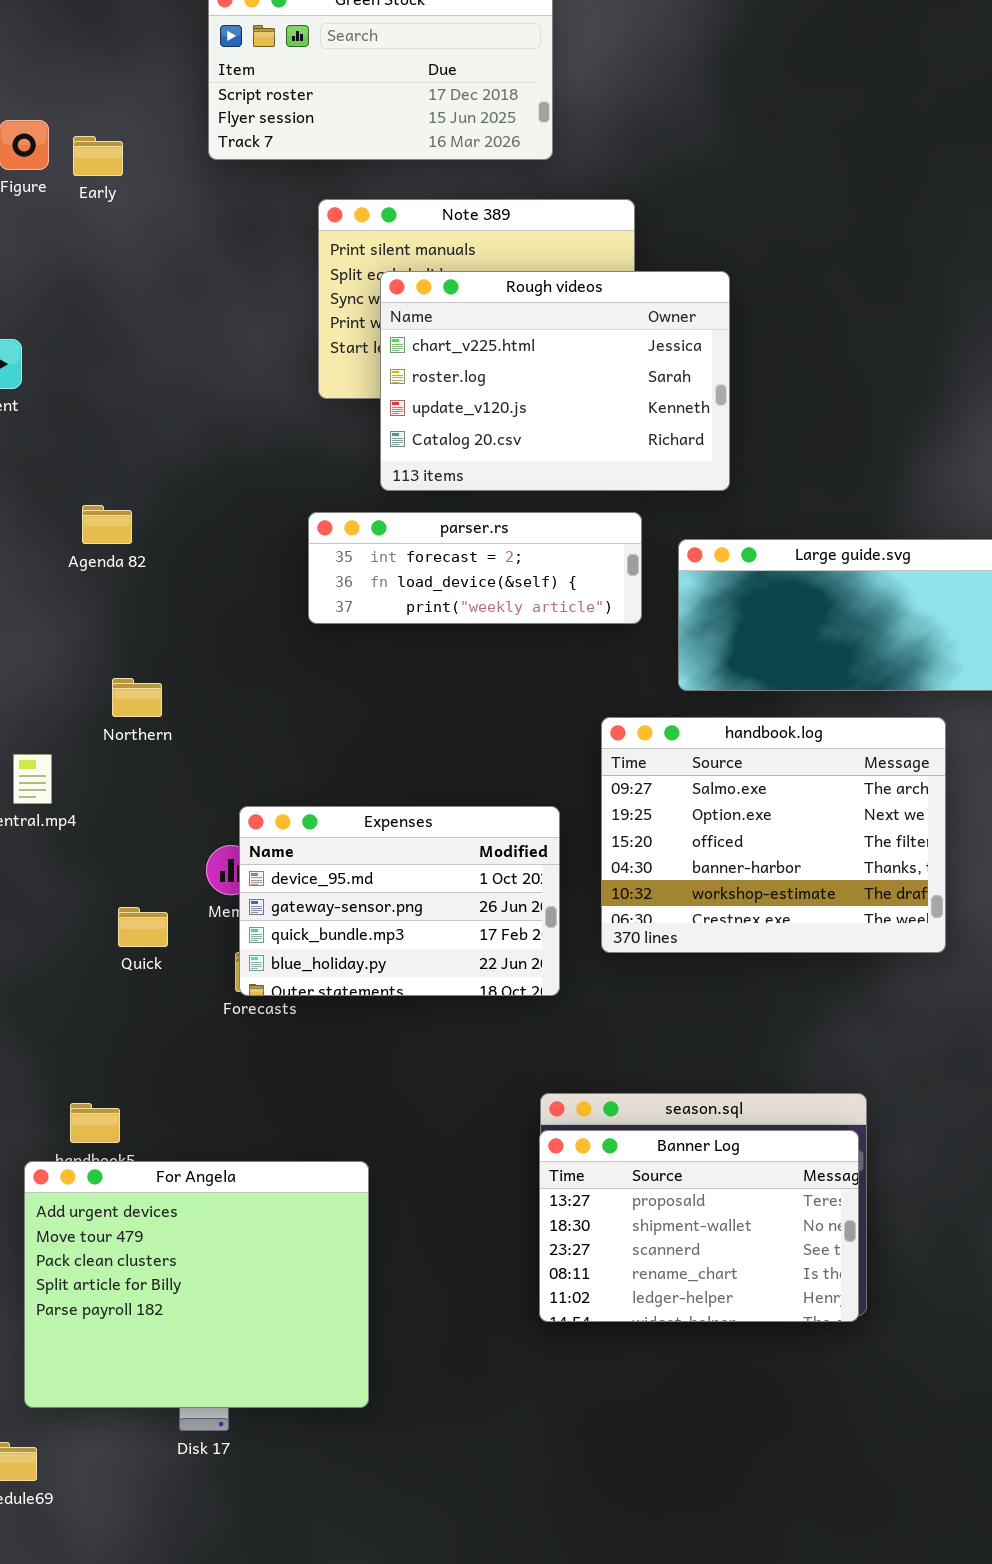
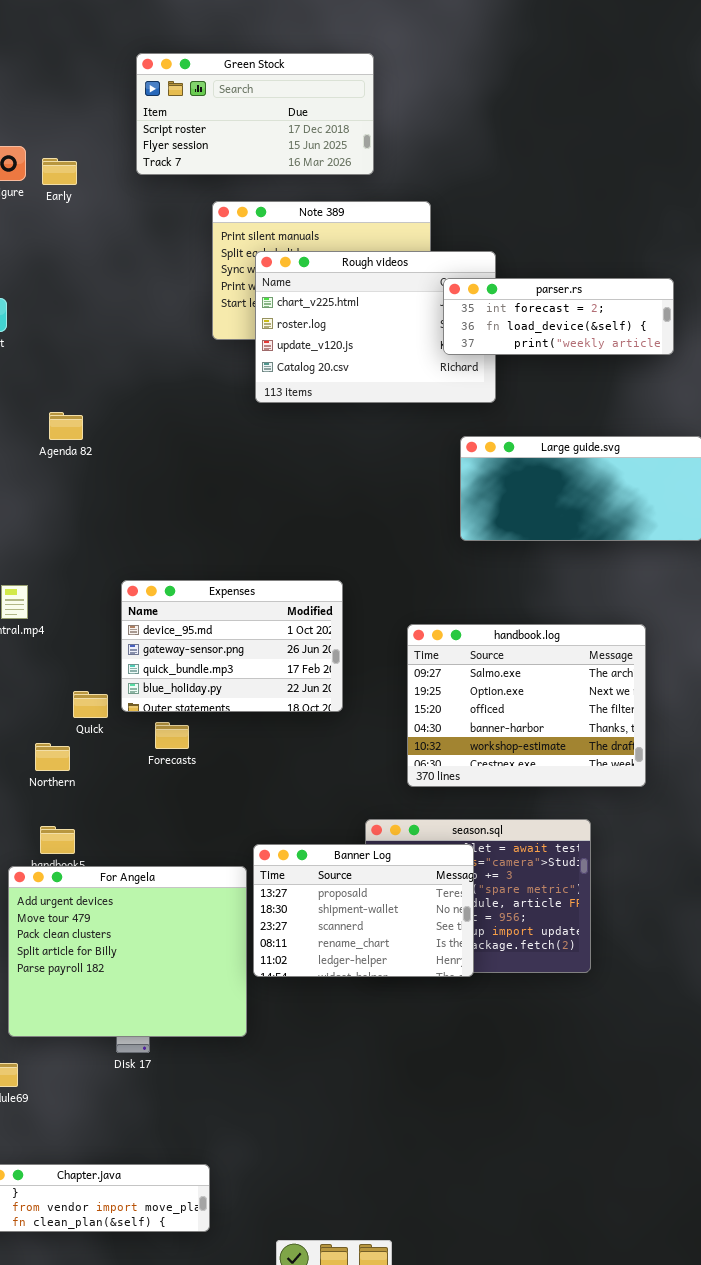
parser.rs: [308,512,642,624] -> [443,278,674,355], moved
Northern: [112,678,162,717] -> [35,743,70,771], moved
handbook.log: [601,717,946,953] -> [407,624,646,787], moved
Expenses: [239,806,560,996] -> [121,580,343,712], moved
Banner Log: [539,1130,859,1322] -> [253,844,474,977], moved

